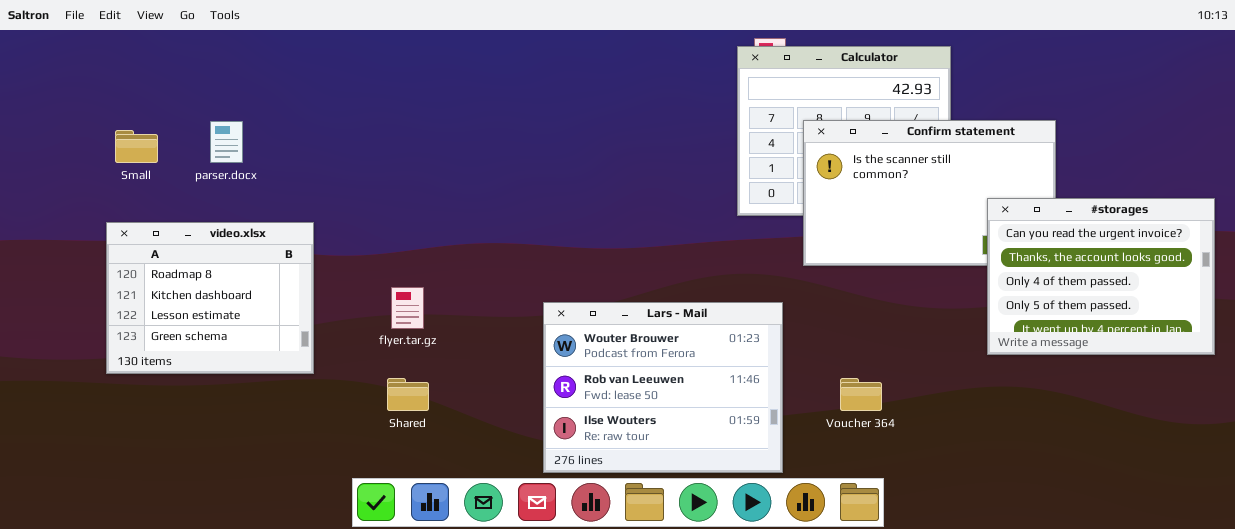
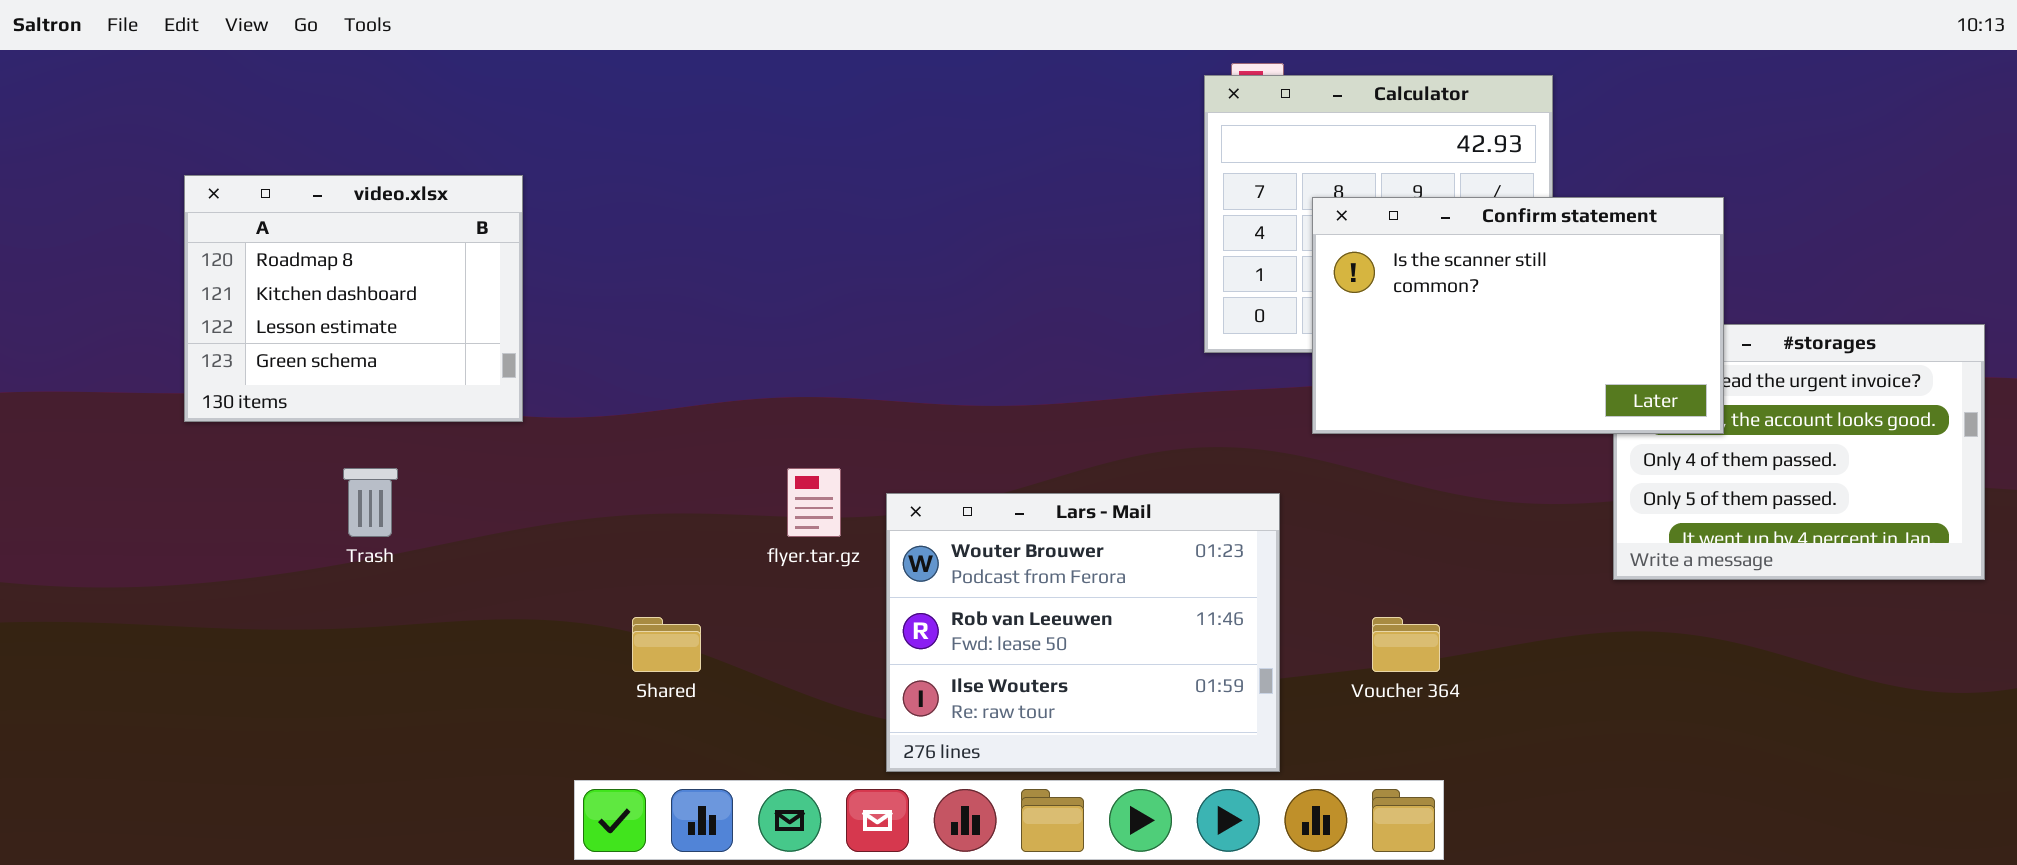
Confirm statement: [803,120,1056,266] -> [1312,197,1724,434], raised
video.xlsx: [106,222,314,374] -> [184,175,523,422], moved
flyer.tar.gz: [391,287,424,329] -> [787,468,841,537], moved

